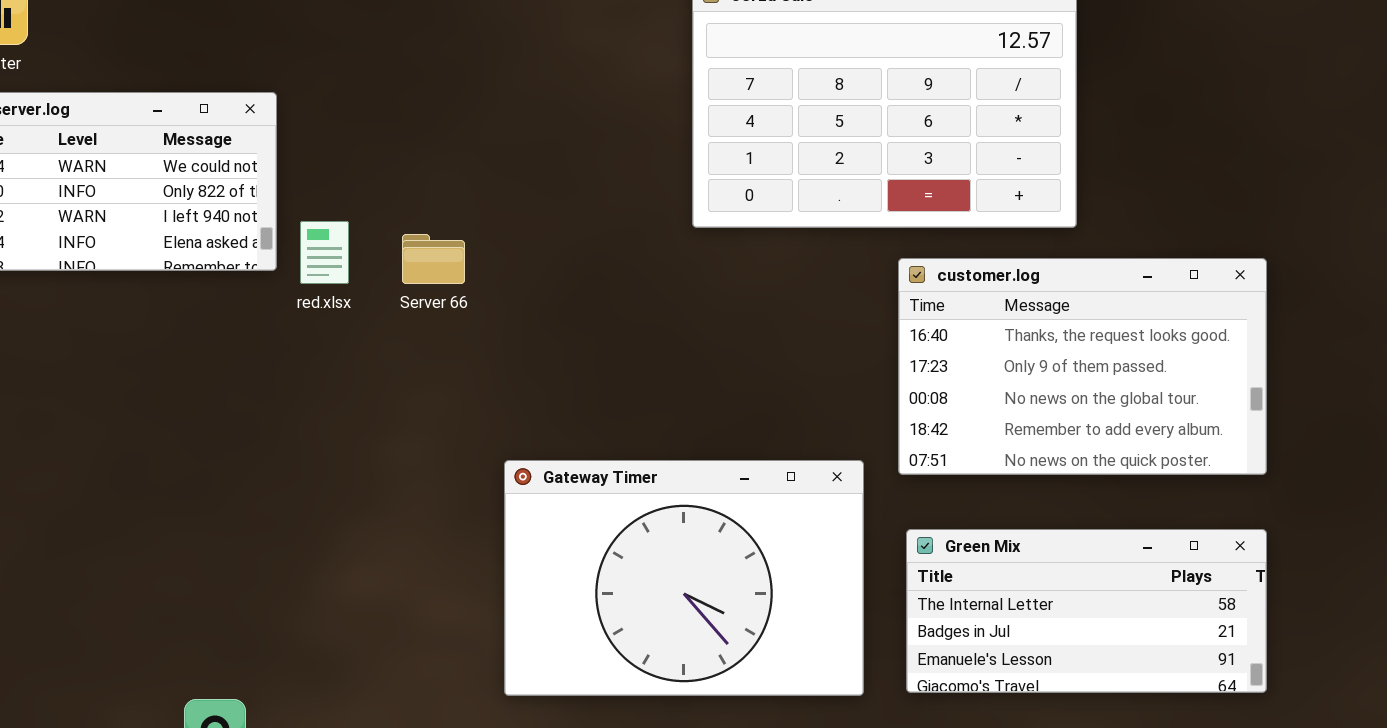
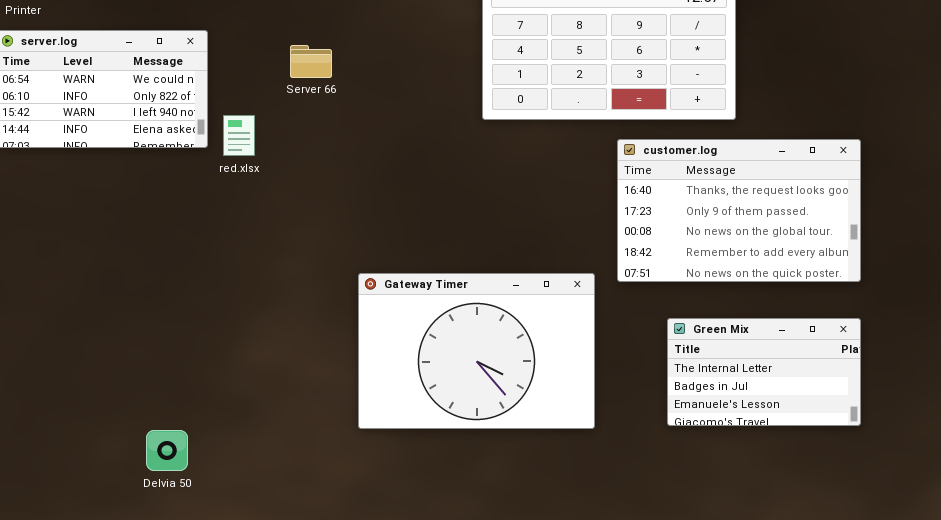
Server 66: [402,234,465,284] -> [290,45,332,78], moved
Green Mix: [906,529,1267,693] -> [667,318,861,426], resized

